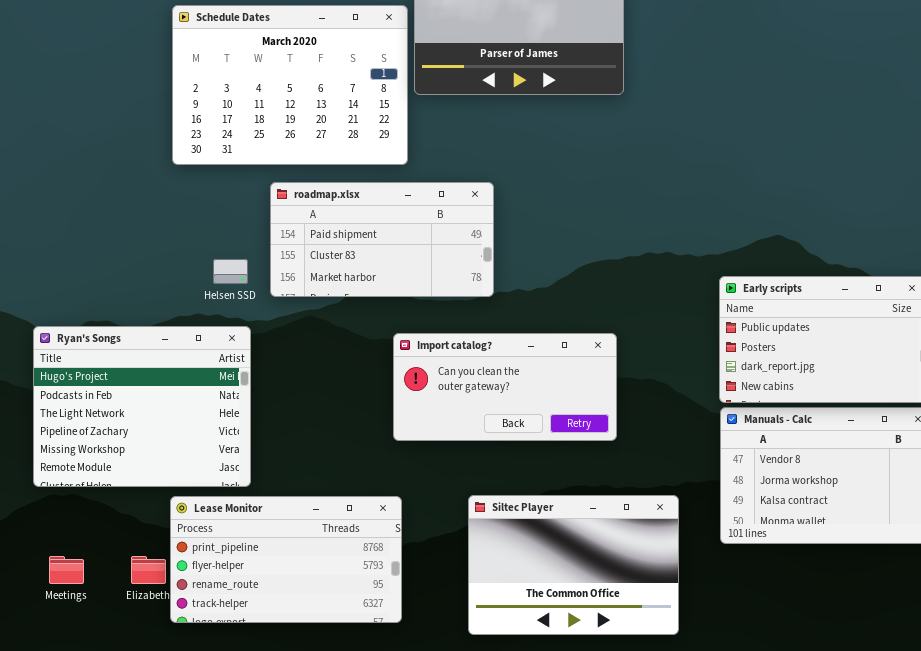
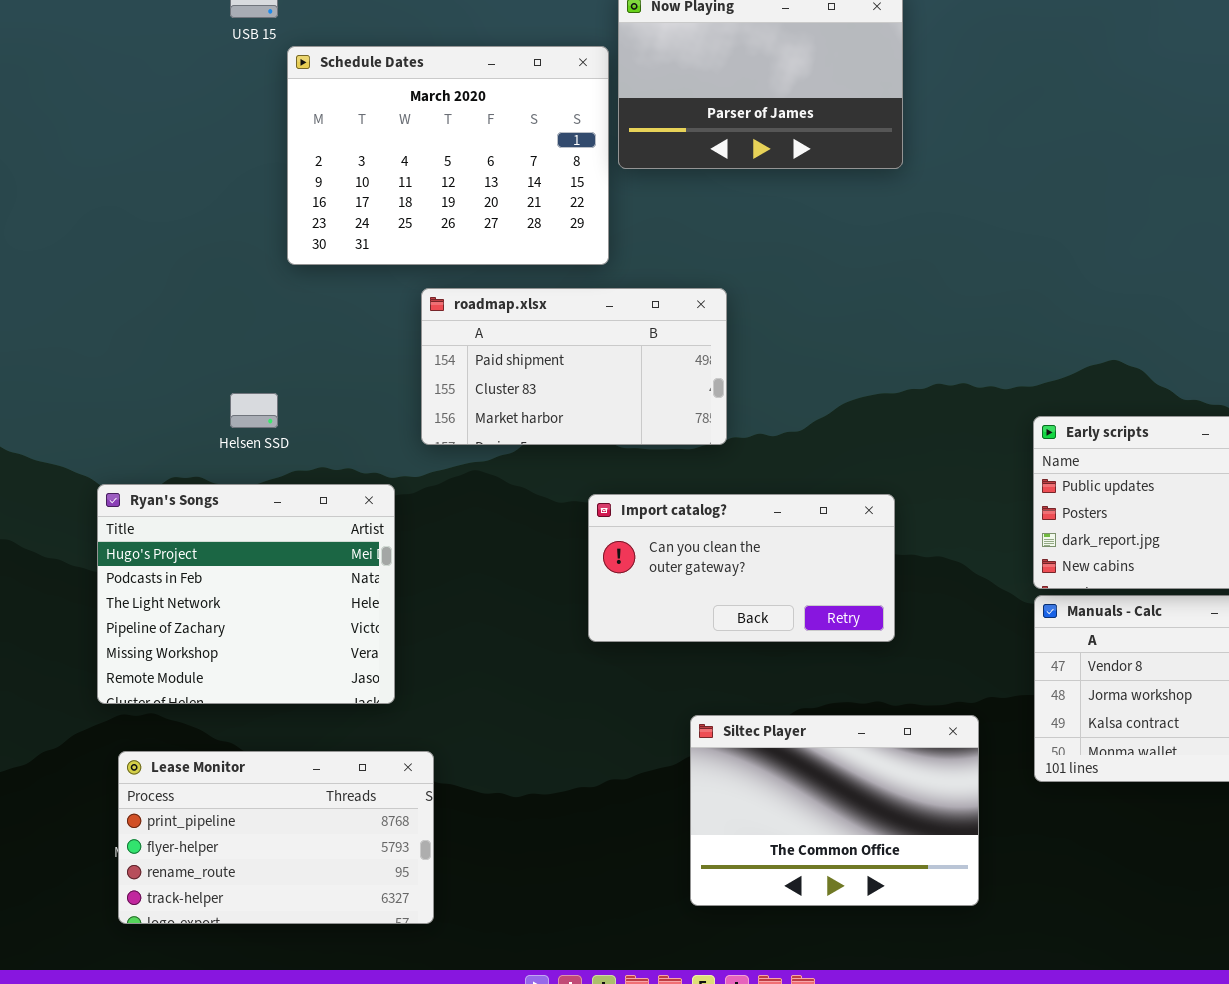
Helsen SSD: [213,259,248,284] -> [230,393,278,428], moved
Lease Monitor: [170,496,402,623] -> [118,751,434,924], moved

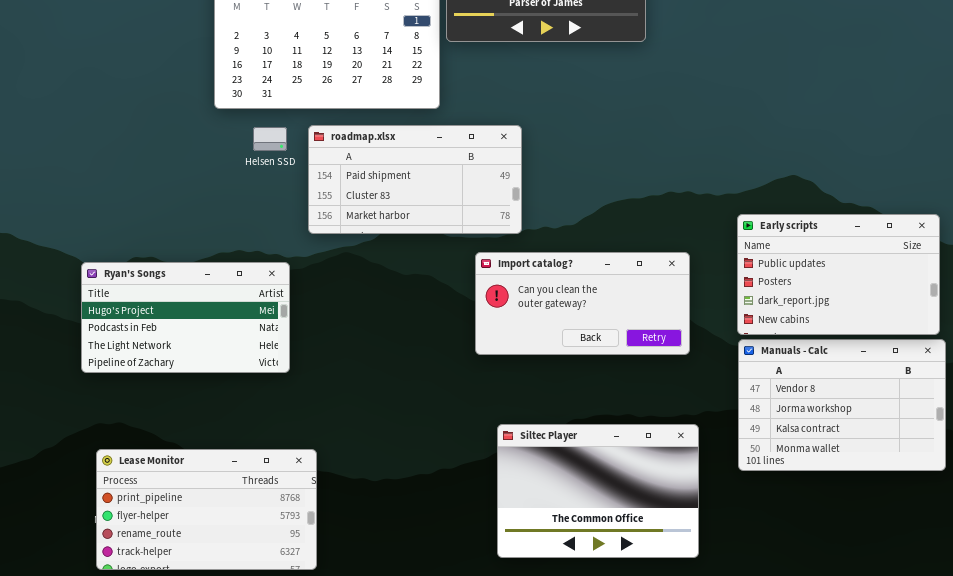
Helsen SSD: [230,393,278,428] -> [253,127,287,151], moved
Ryan's Songs: [97,484,395,704] -> [81,262,290,373], resized
Import catalog?: [588,494,895,642] -> [475,252,690,355], moved

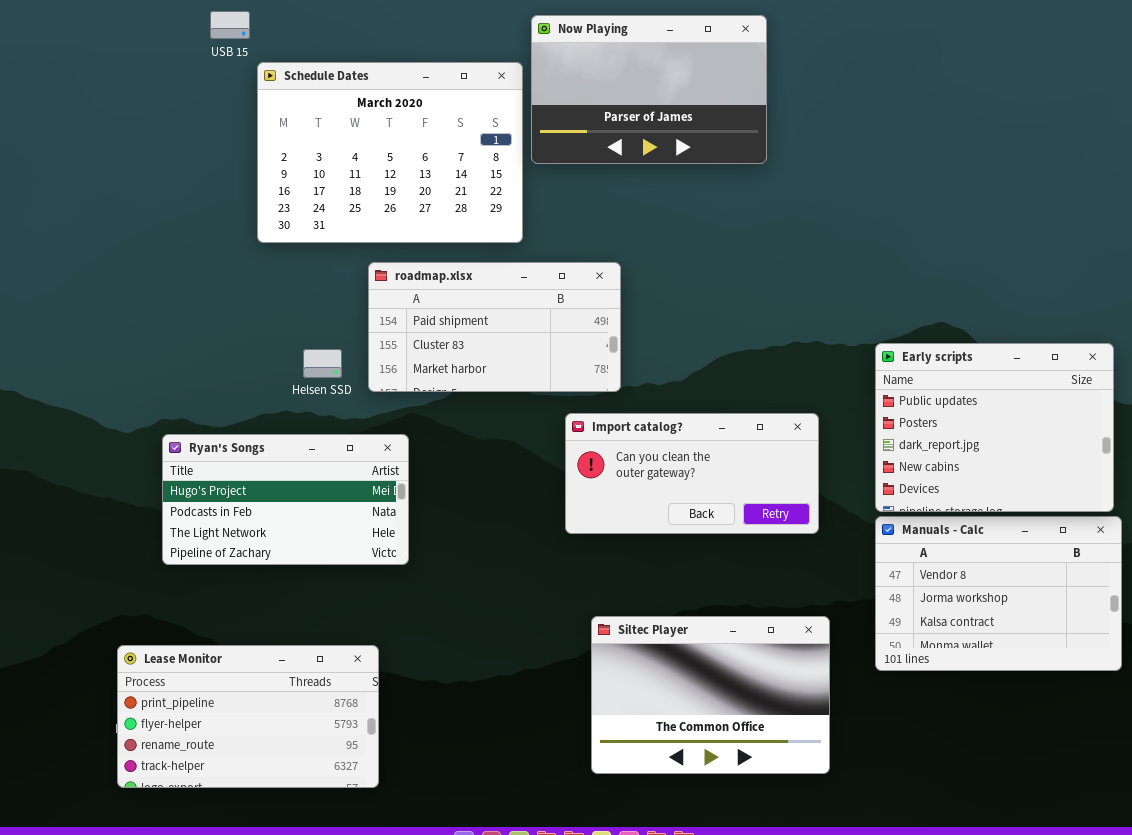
Helsen SSD: [253,127,287,151] -> [303,349,342,378], moved
Early scripts: [737,214,940,335] -> [875,343,1114,512], resized
Ryan's Songs: [81,262,290,373] -> [162,434,409,565], moved

